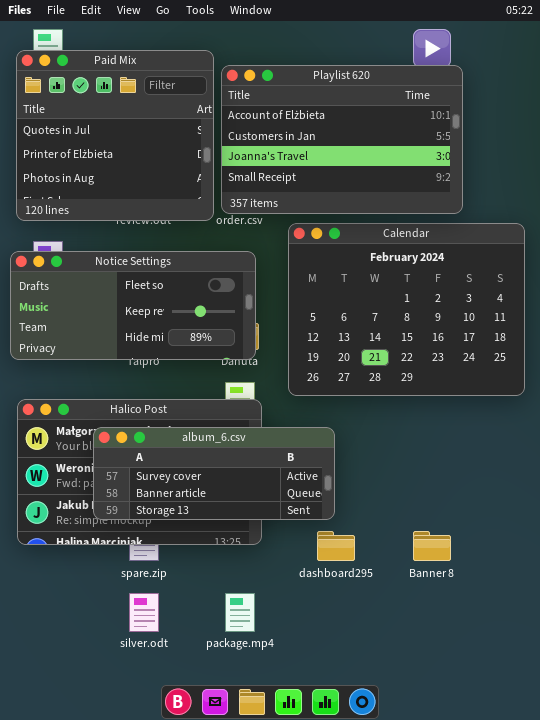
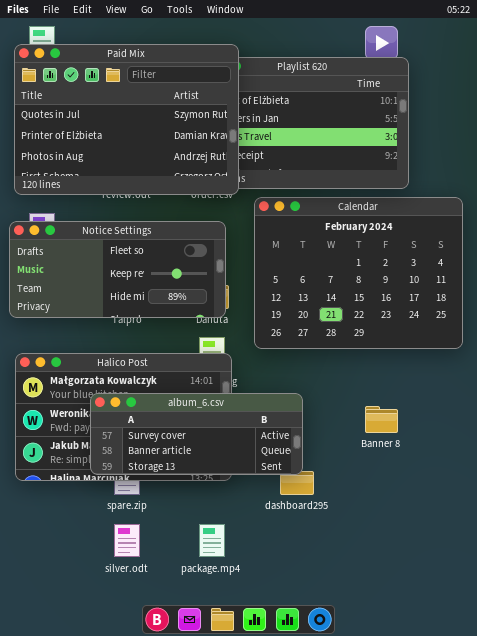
Paid Mix: [16,50,214,221] -> [14,44,239,195], resized
album_6.csv: [93,427,335,520] -> [90,393,303,475], moved
Banner 8: [413,531,451,561] -> [365,406,398,433], moved

